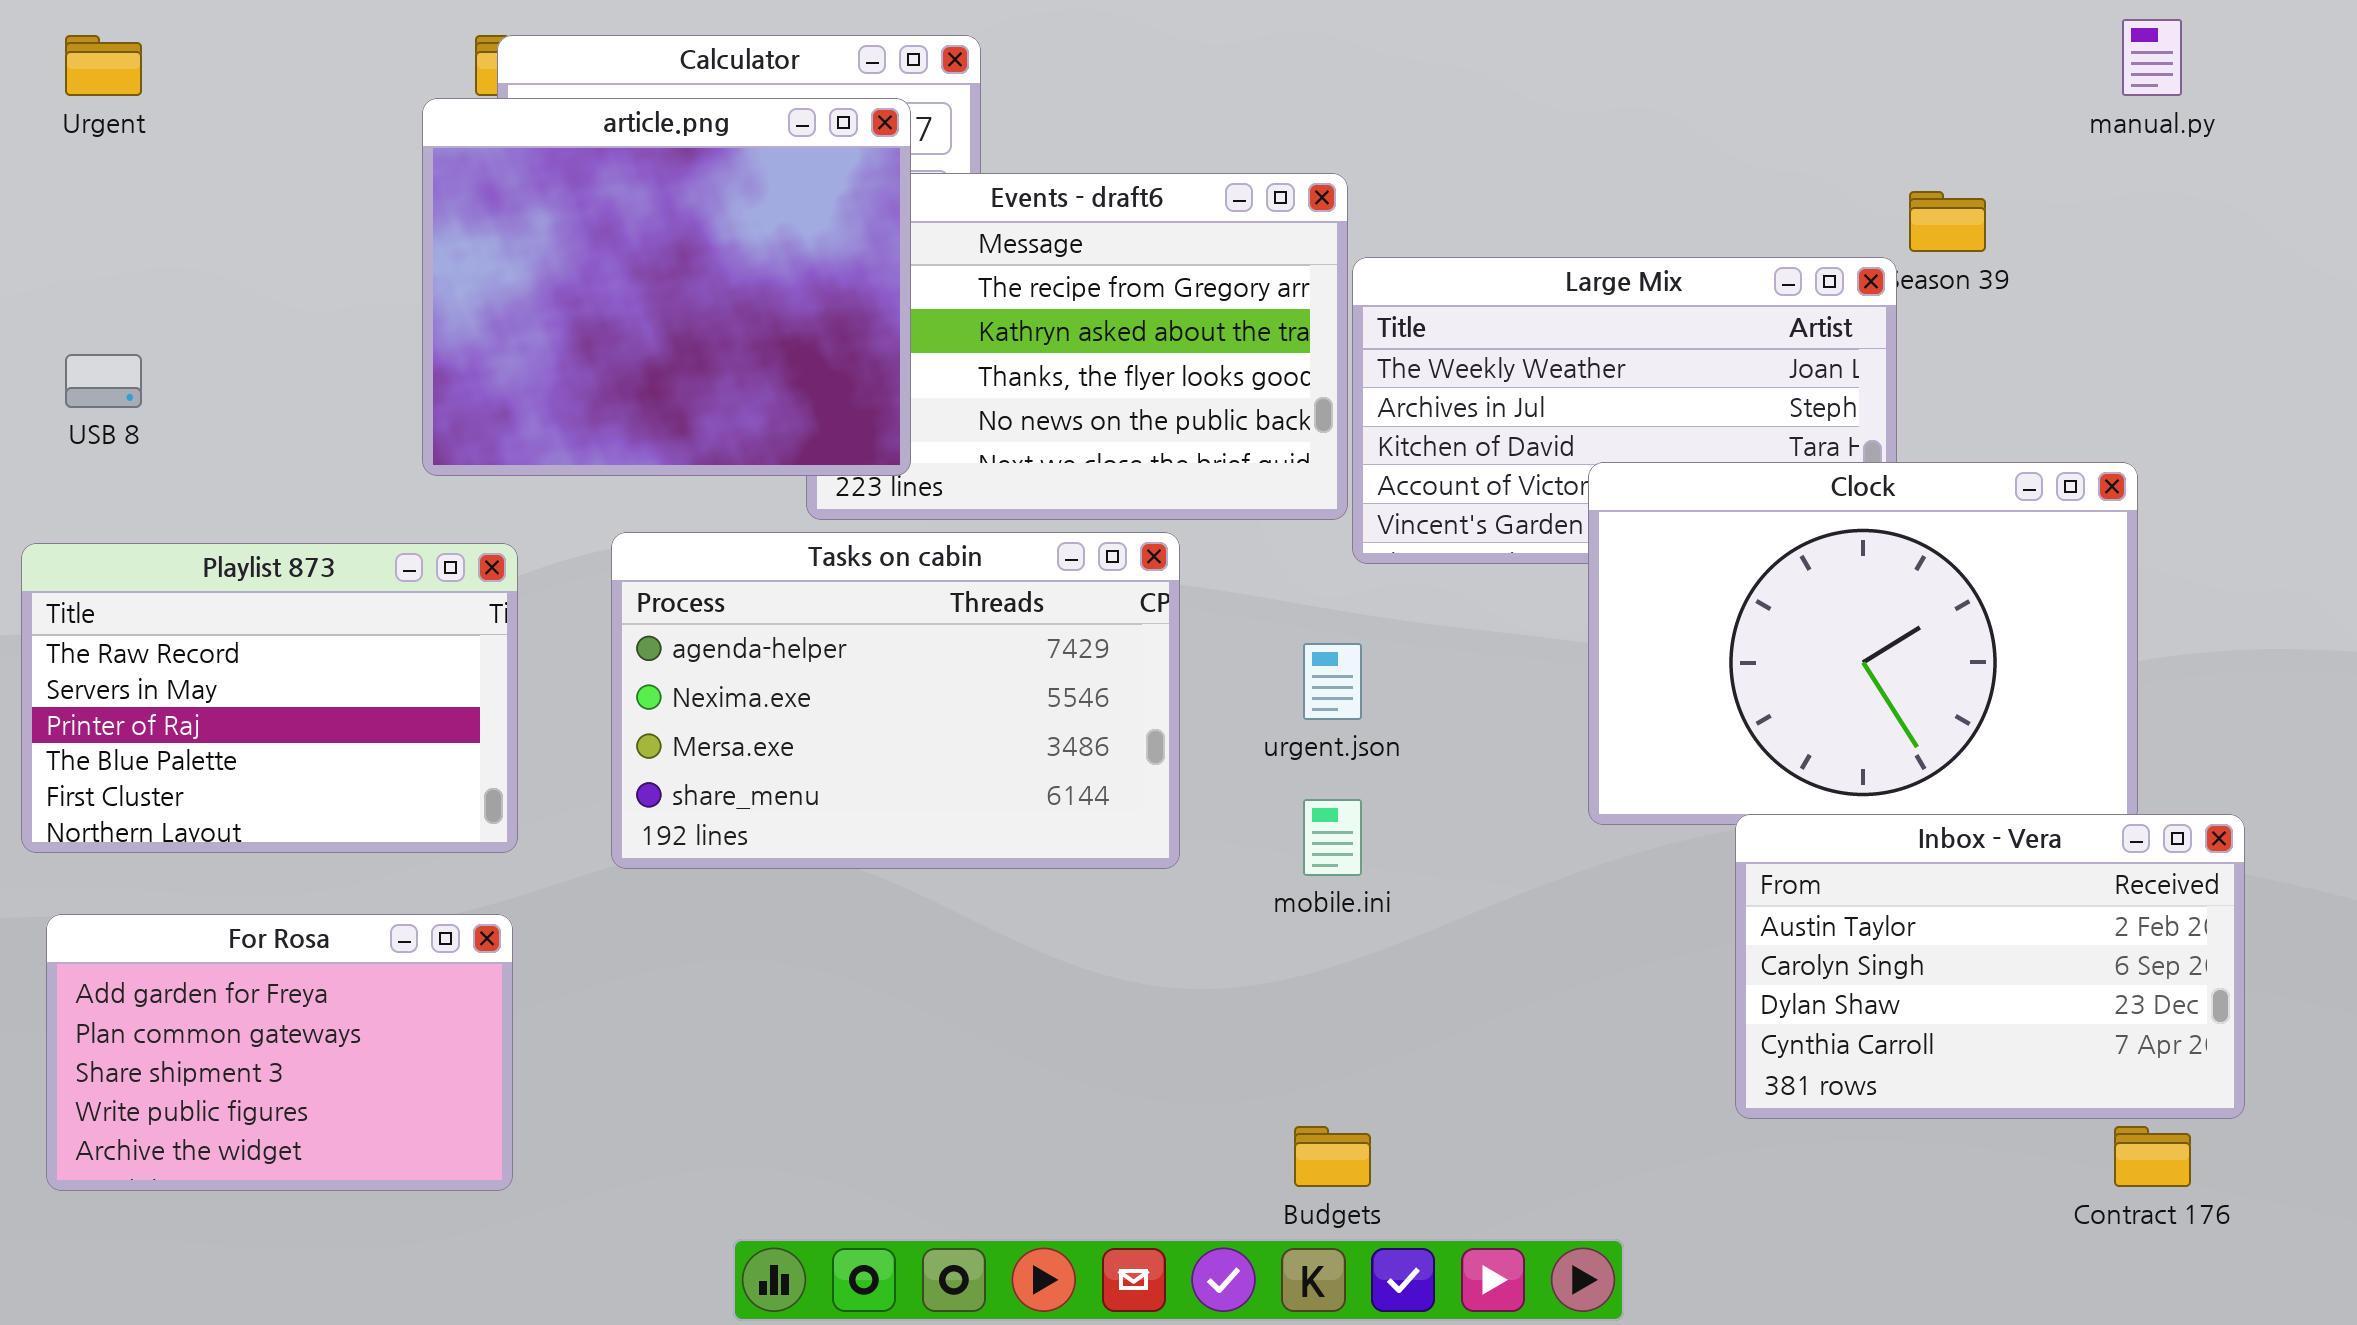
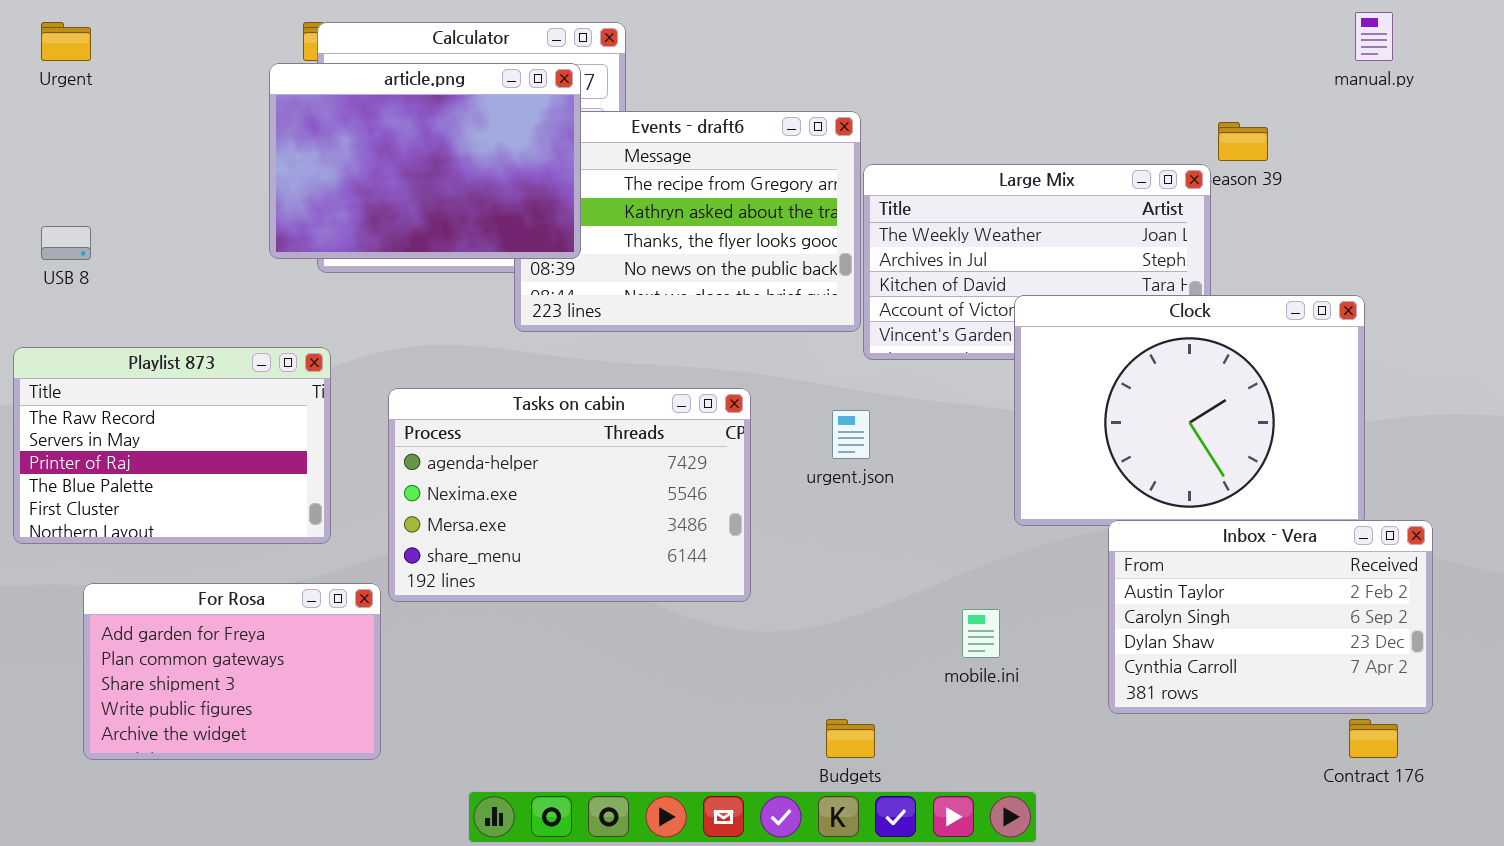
article.png: [422,98,911,476] -> [269,63,581,259], resized
Tasks on cabin: [611,532,1180,869] -> [388,388,751,602], moved
mobile.ini: [1303,799,1362,876] -> [962,609,1000,658], moved
For Rosa: [46,914,513,1191] -> [83,583,381,760], moved

